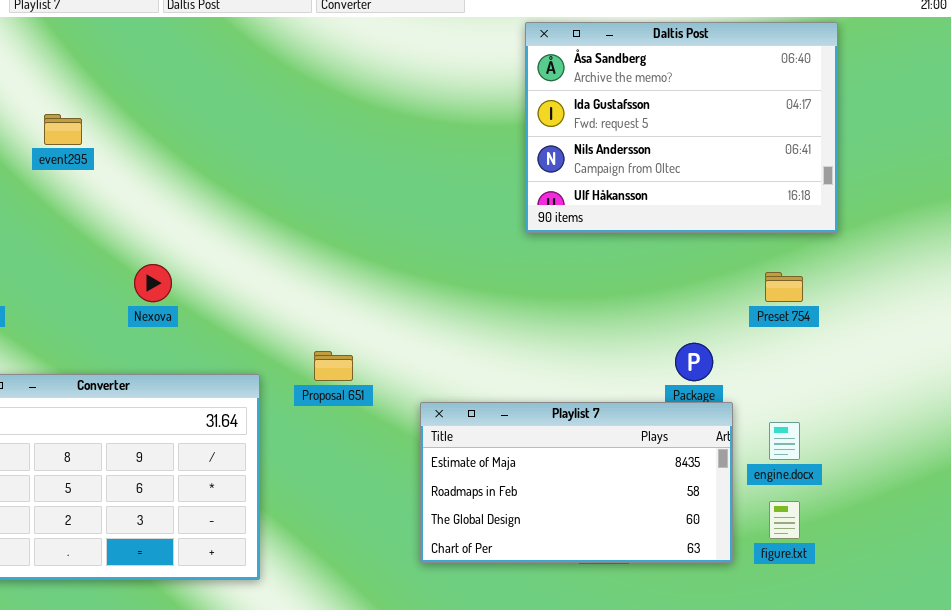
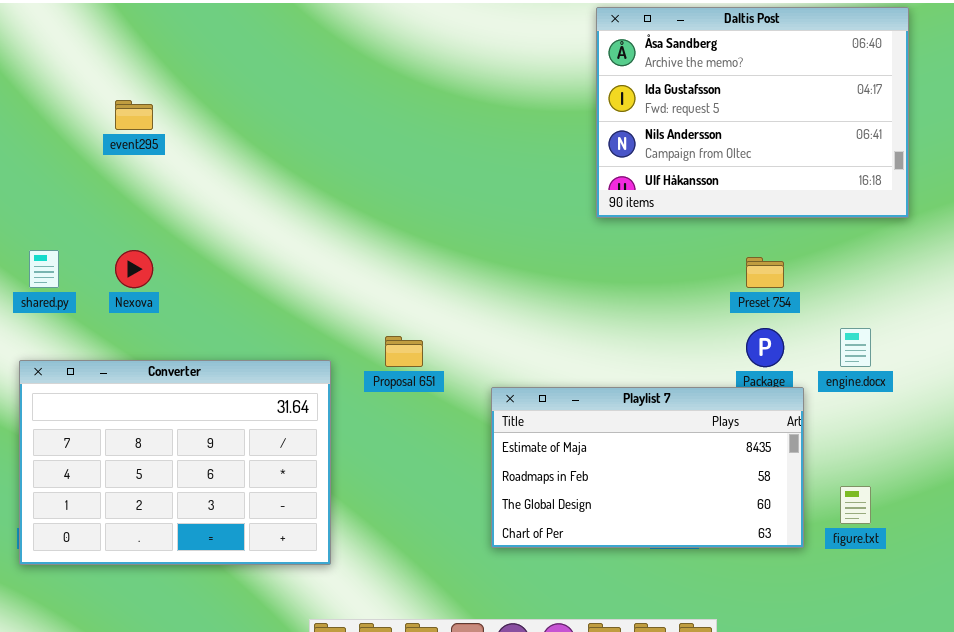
Nexova: [134,264,172,302] -> [115,250,153,288], moved
Preset 754: [765,272,803,302] -> [746,257,784,288], moved
engine.docx: [769,422,800,460] -> [840,328,871,367], moved

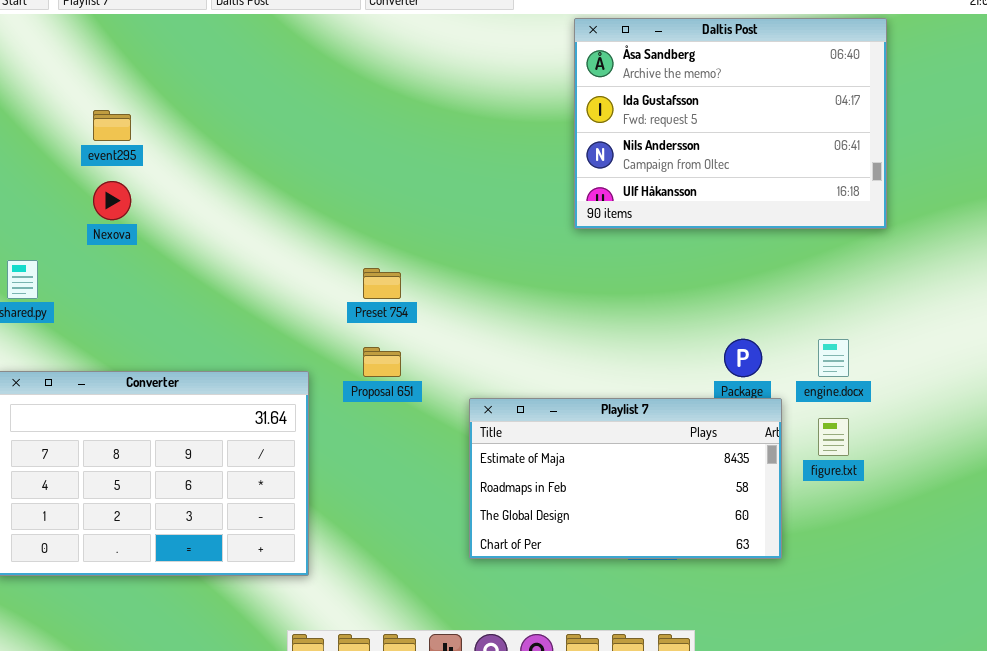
Nexova: [115,250,153,288] -> [93,181,131,220], moved
Preset 754: [746,257,784,288] -> [363,268,401,299], moved
figure.txt: [840,486,871,524] -> [818,418,849,456], moved

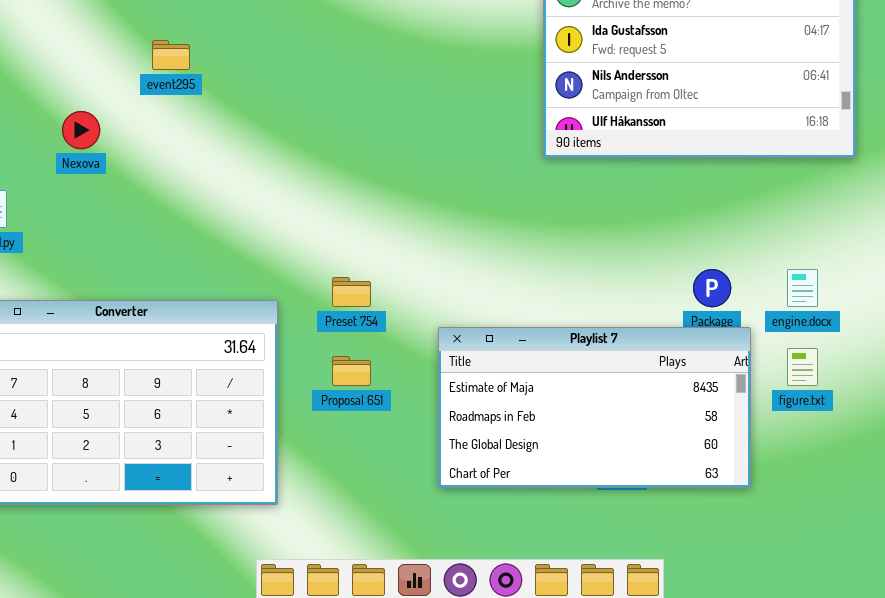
event295: [93,110,131,141] -> [152,40,190,70], moved
Preset 754: [363,268,401,299] -> [332,277,371,307], moved
Proposal 651: [363,347,401,377] -> [332,356,371,386], moved

